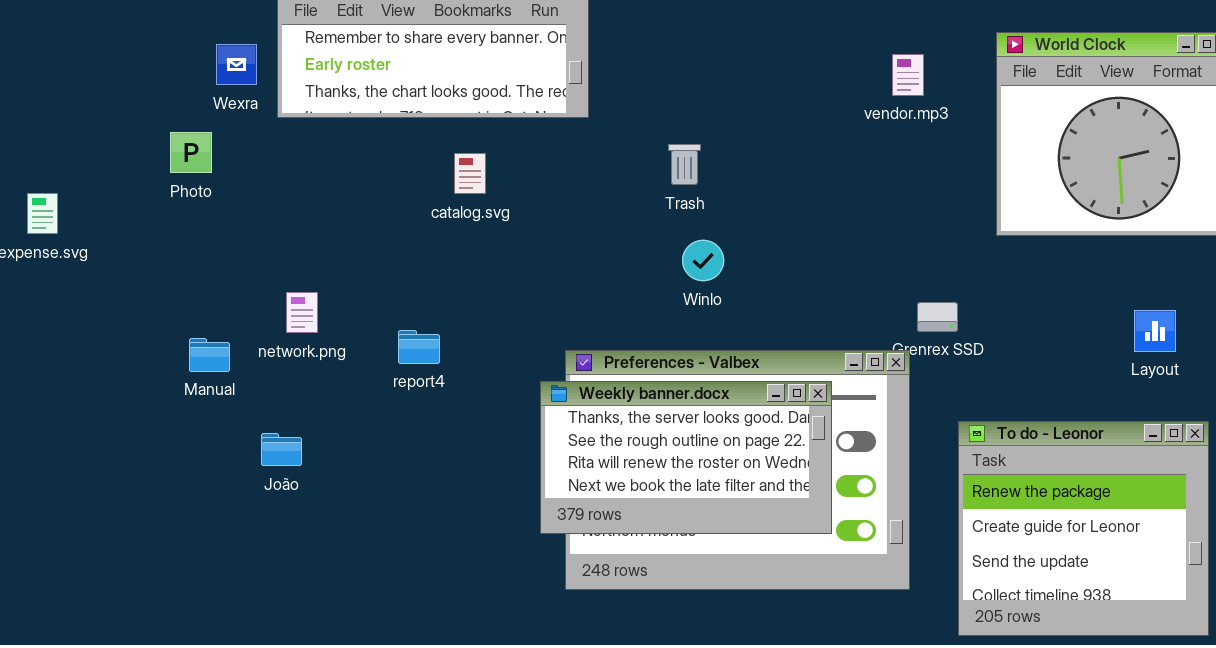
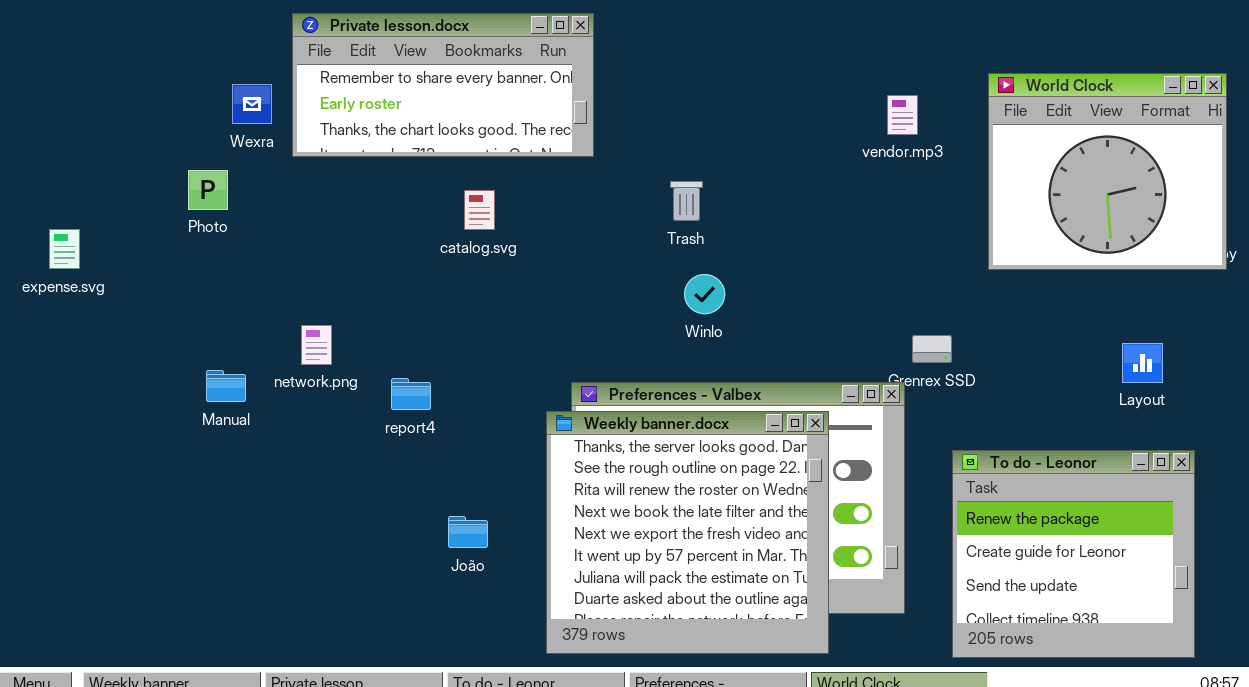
report4: [398,330,440,364] -> [391,378,431,410], moved
Weekly banner.docx: [540,381,832,534] -> [546,411,829,654], resized
João: [261,433,302,466] -> [448,516,488,548], moved

